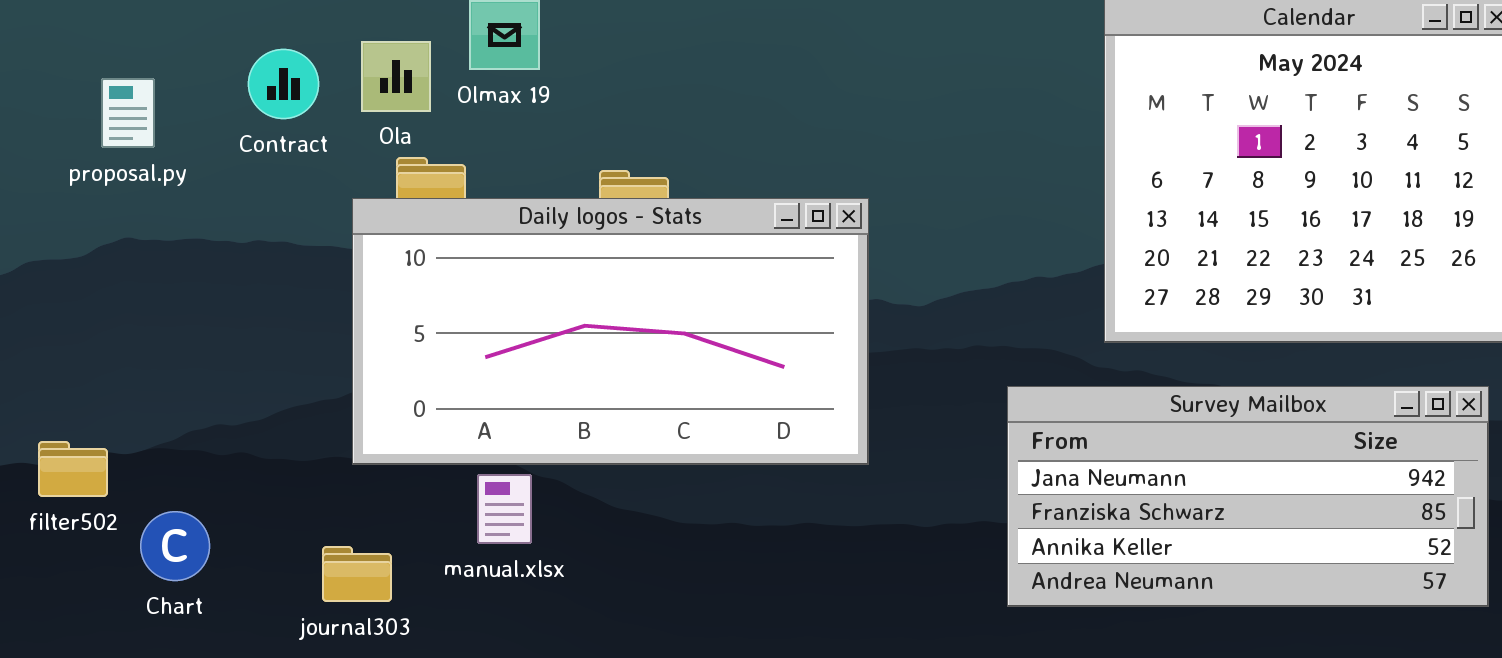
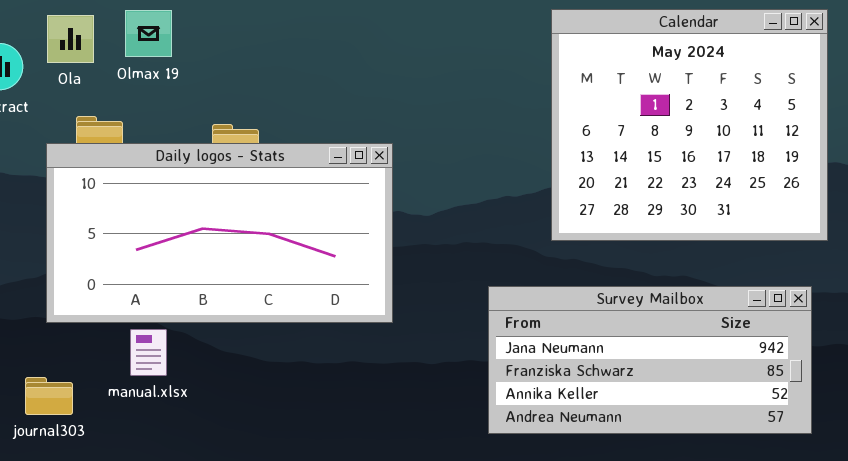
Ola: [361,41,431,112] -> [47,15,94,63], moved
Survey Mailbox: [1007,386,1489,607] -> [488,286,812,434], moved

